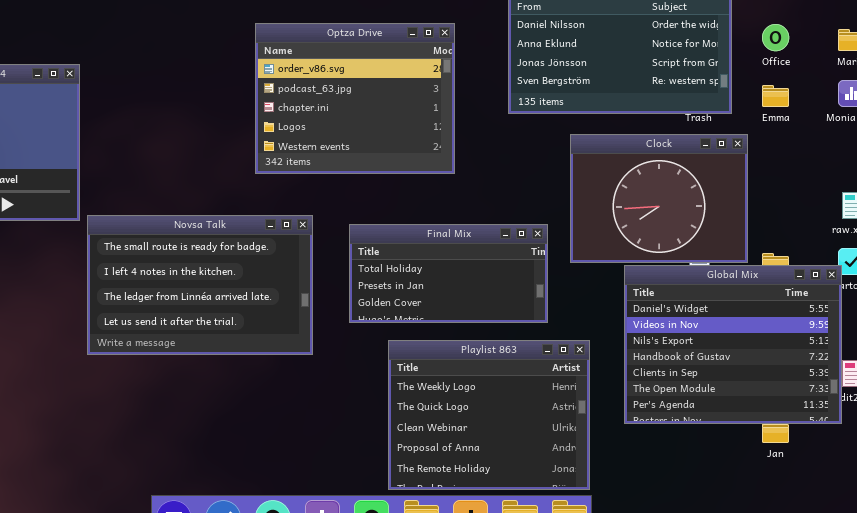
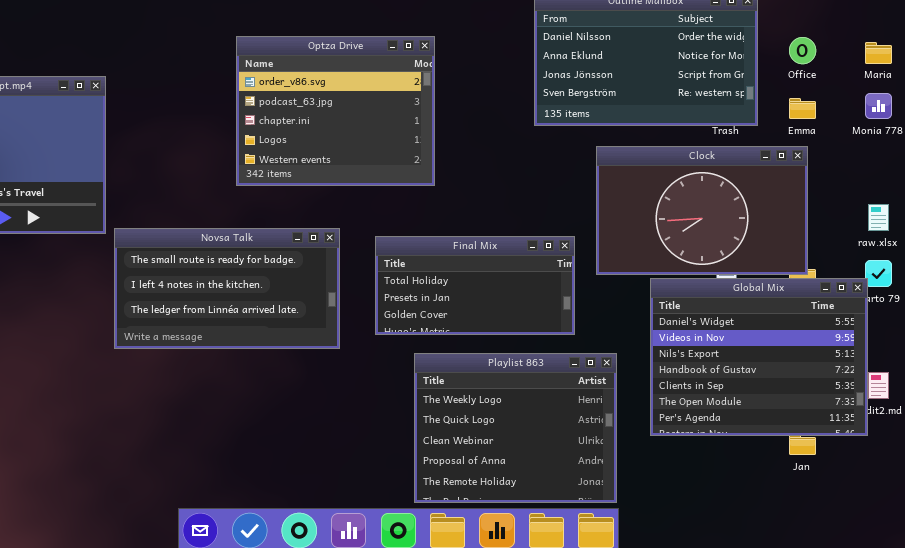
Optza Drive: [255,23,455,174] -> [236,36,435,186], moved
Clock: [570,134,748,263] -> [596,146,808,275], resized
Novsa Talk: [87,215,313,355] -> [114,228,340,349], resized

